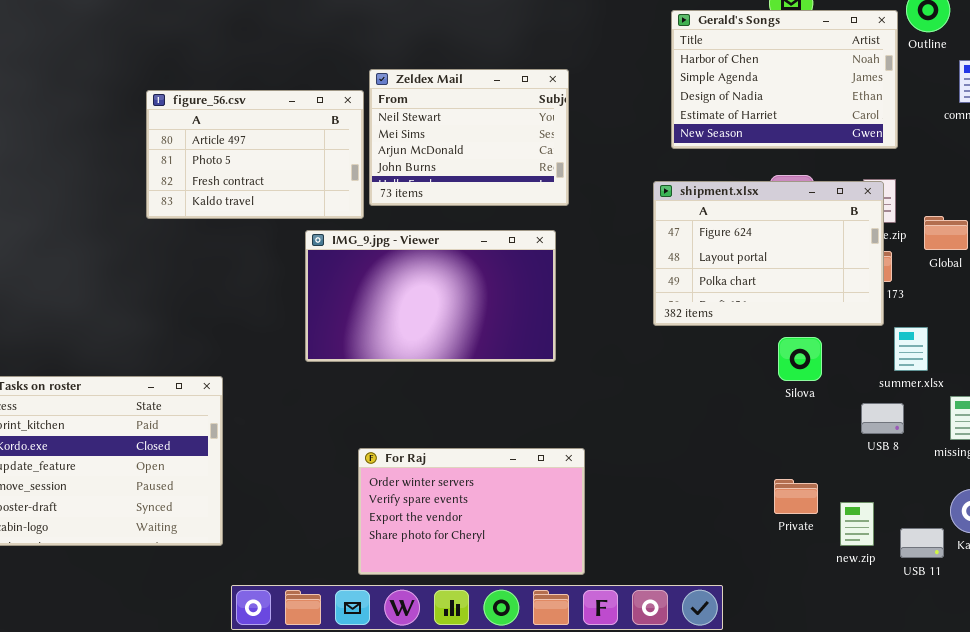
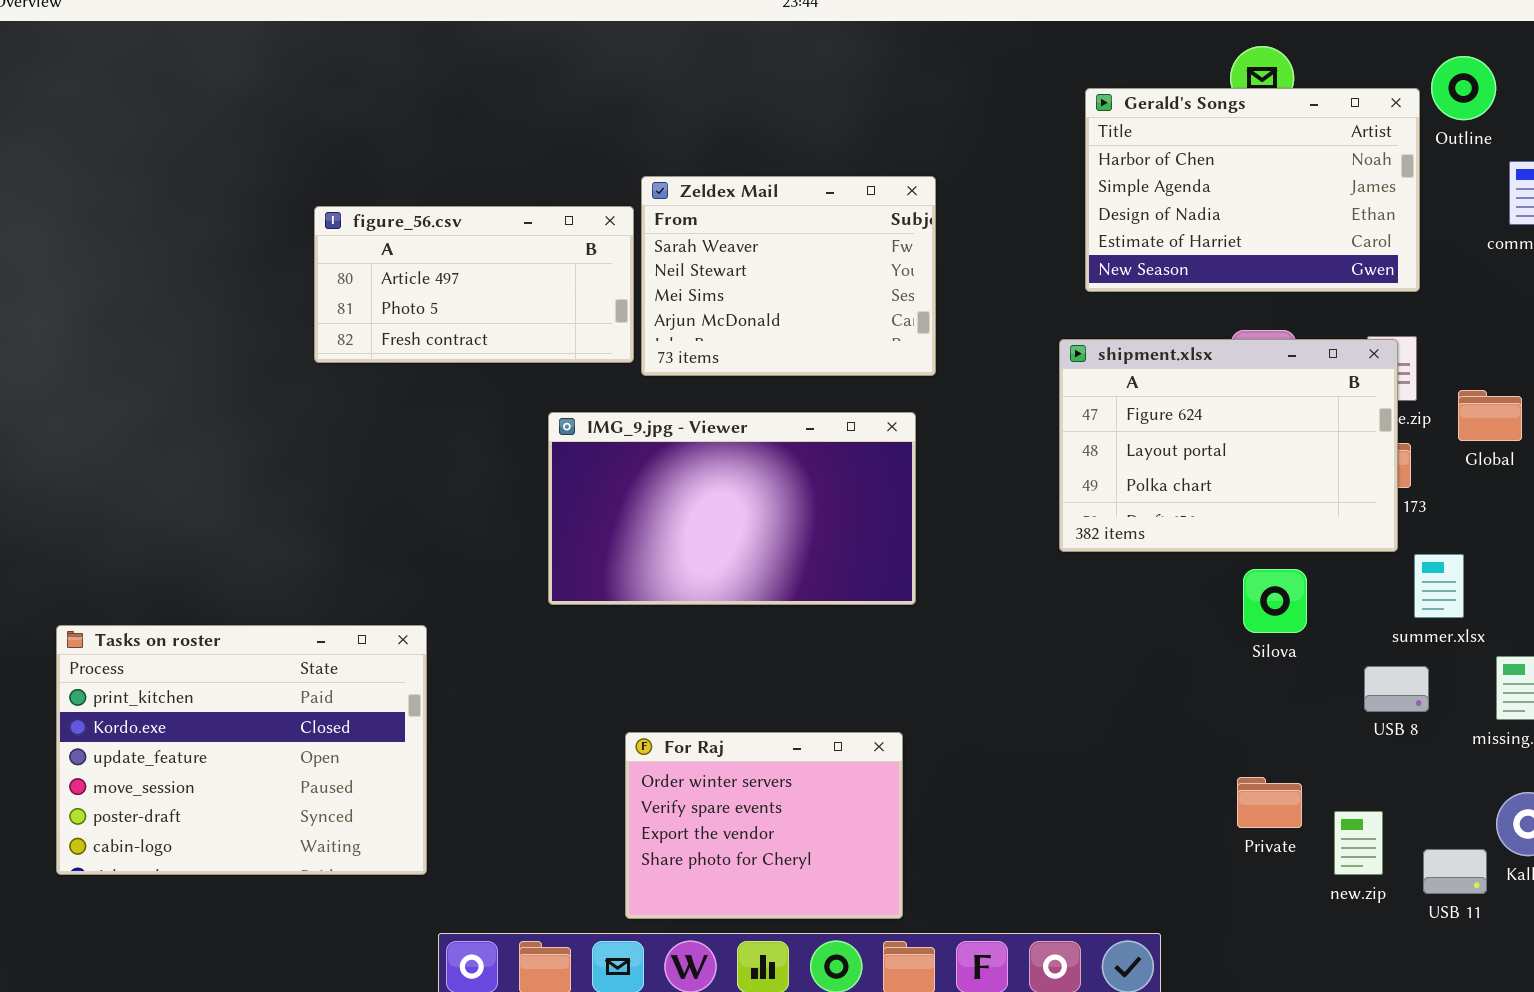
Zeldex Mail: [369,69,569,206] -> [641,176,936,376], scrolled up 1 row
figure_56.csv: [146,90,364,219] -> [314,206,634,363], resized
For Raj: [358,448,585,575] -> [625,732,903,919], resized

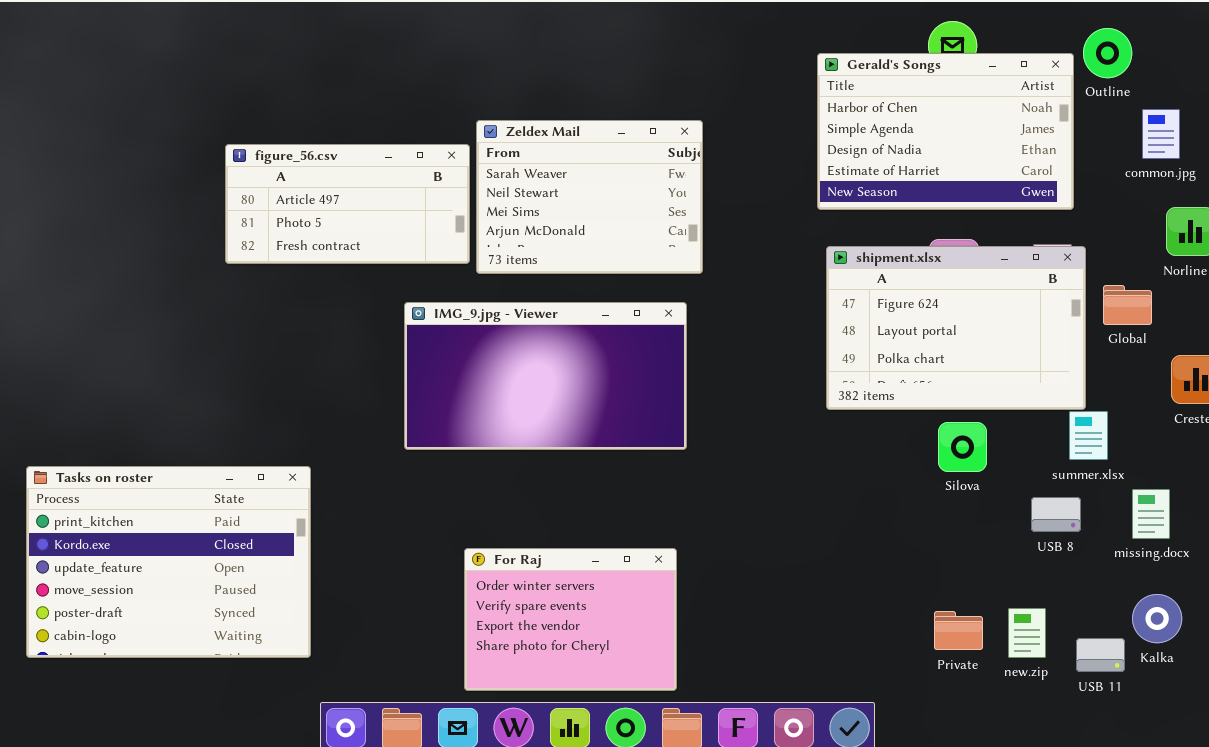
shipment.xlsx: [1059,339,1398,552] -> [826,246,1086,410], moved
Private: [1237,777,1302,828] -> [934,611,983,650], moved

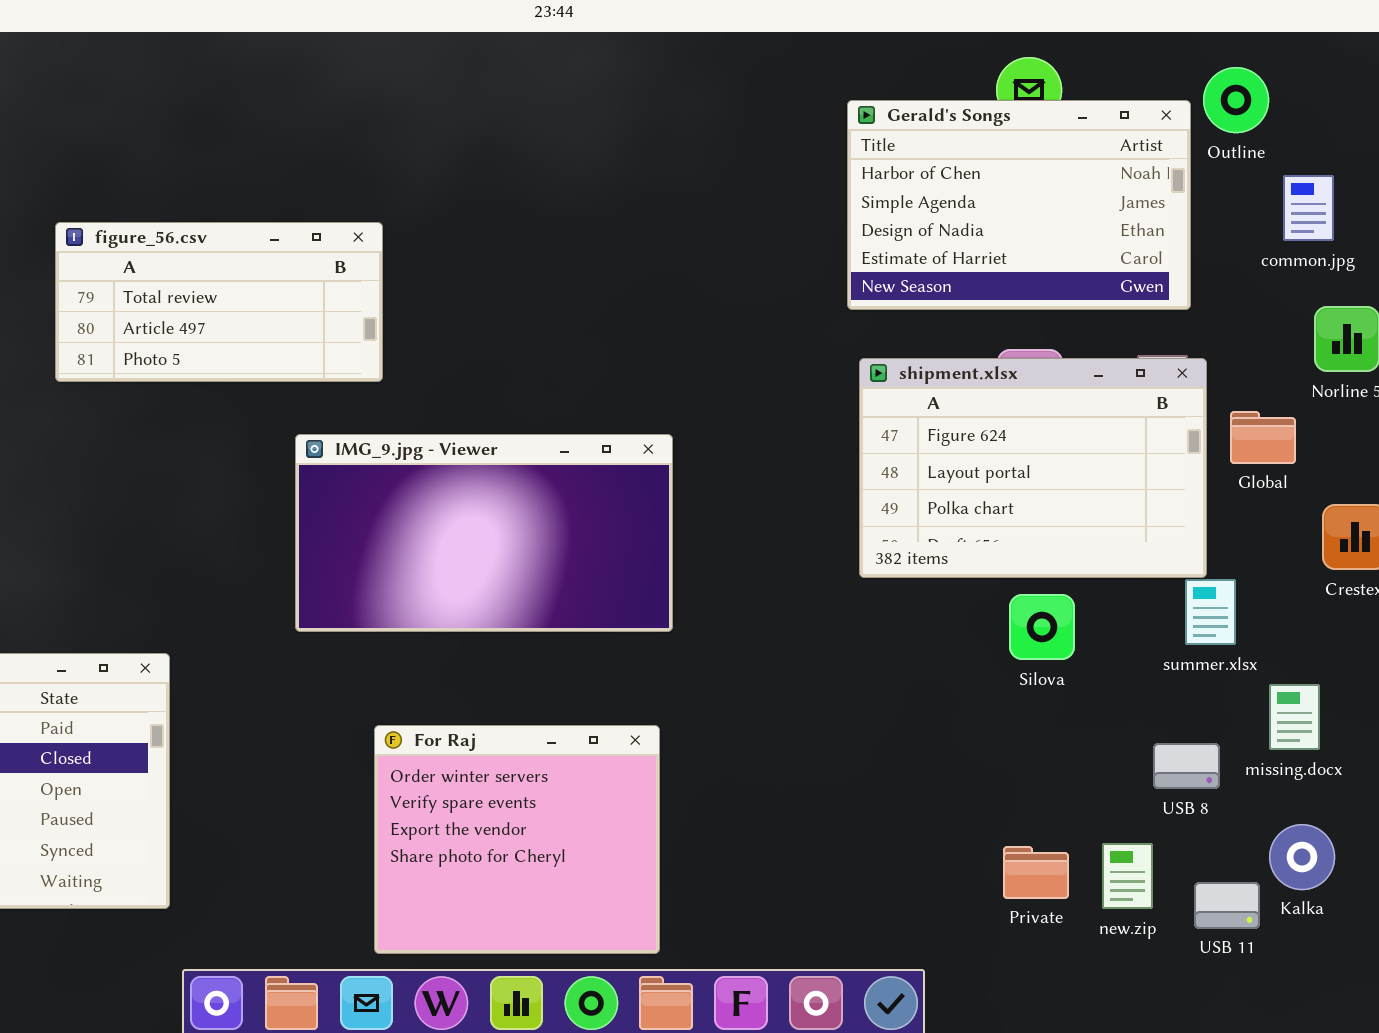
Zeldex Mail: [476,120,703,274] -> none, closed
figure_56.csv: [225,144,470,264] -> [55,222,383,382], scrolled up 1 row
USB 8: [1031,497,1081,532] -> [1153,743,1220,789], moved
For Raj: [464,548,677,691] -> [374,725,660,954], resized

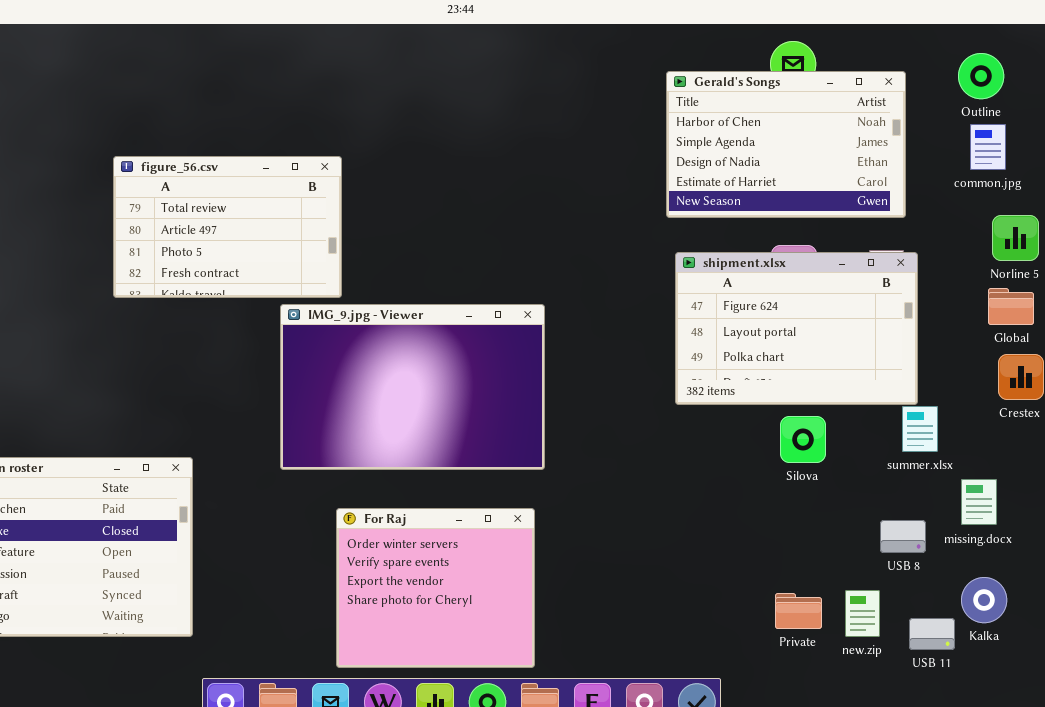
Outline: [1203,67,1269,133] -> [958,53,1004,99], moved
figure_56.csv: [55,222,383,382] -> [113,156,342,298], resized
Global: [1230,411,1296,464] -> [988,288,1034,325], moved
IMG_9.jpg - Viewer: [295,434,673,632] -> [280,304,545,470], resized

